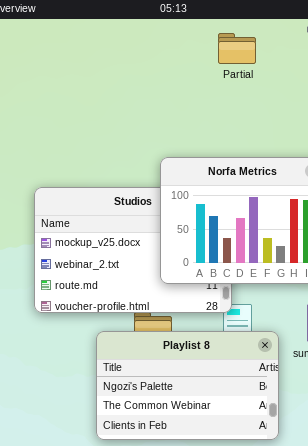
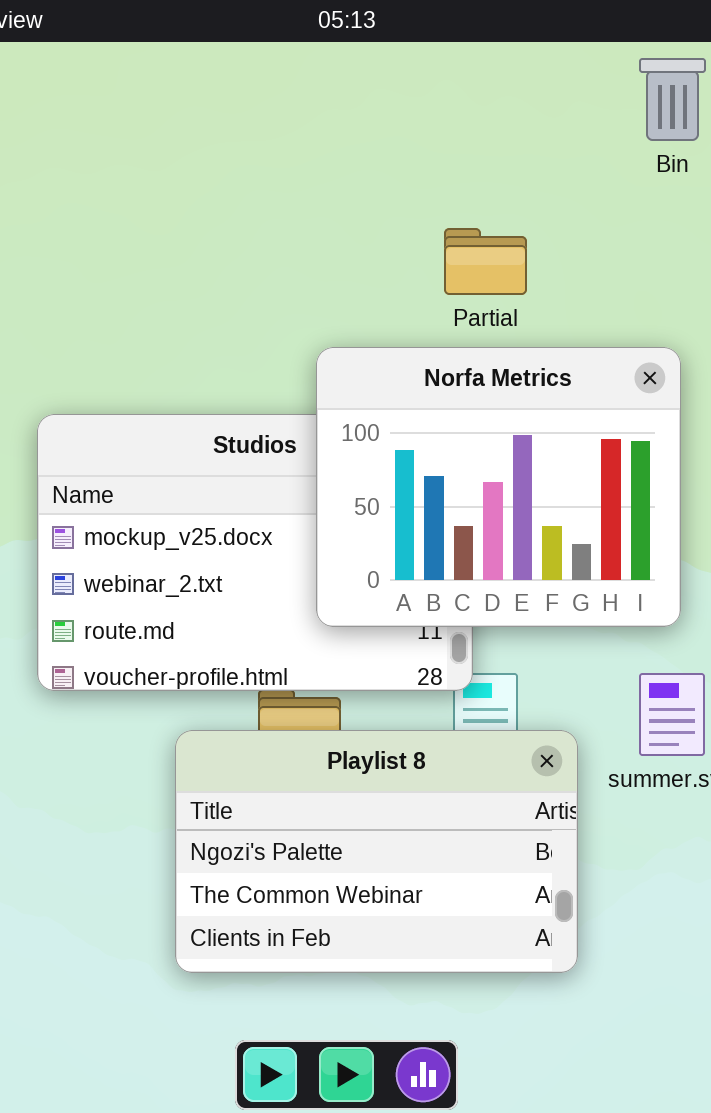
Partial: [218,33,256,64] -> [444,228,527,295], moved

